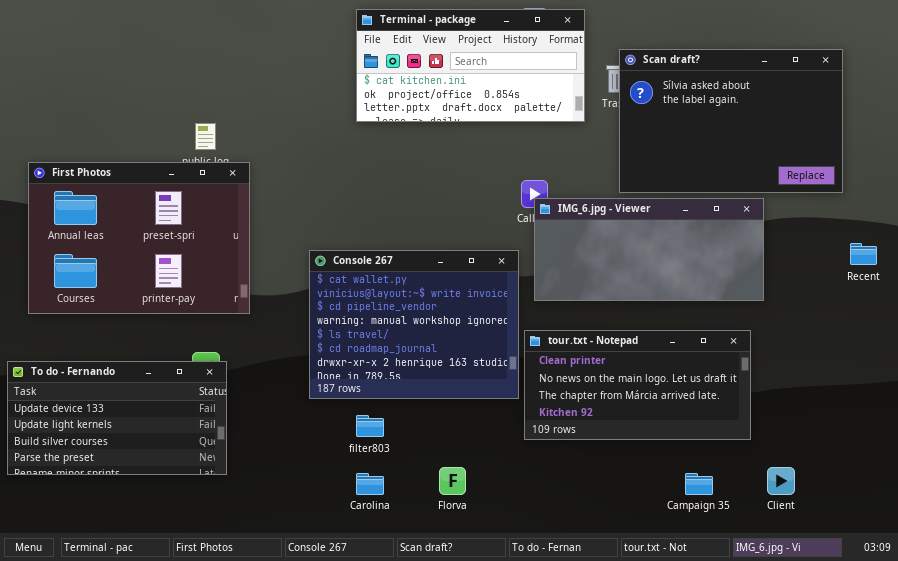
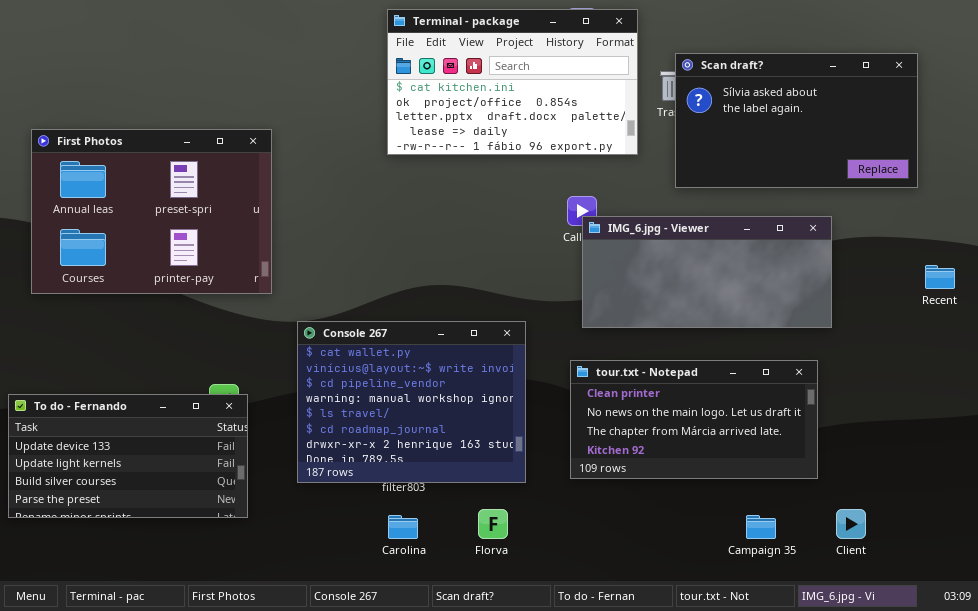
Terminal - package: [356,9,585,122] -> [387,9,638,155], resized
Scan draft?: [619,49,843,193] -> [675,53,918,188], resized
First Photos: [28,162,250,314] -> [31,129,272,294], moved
Console 267: [309,250,519,399] -> [297,321,526,483], moved

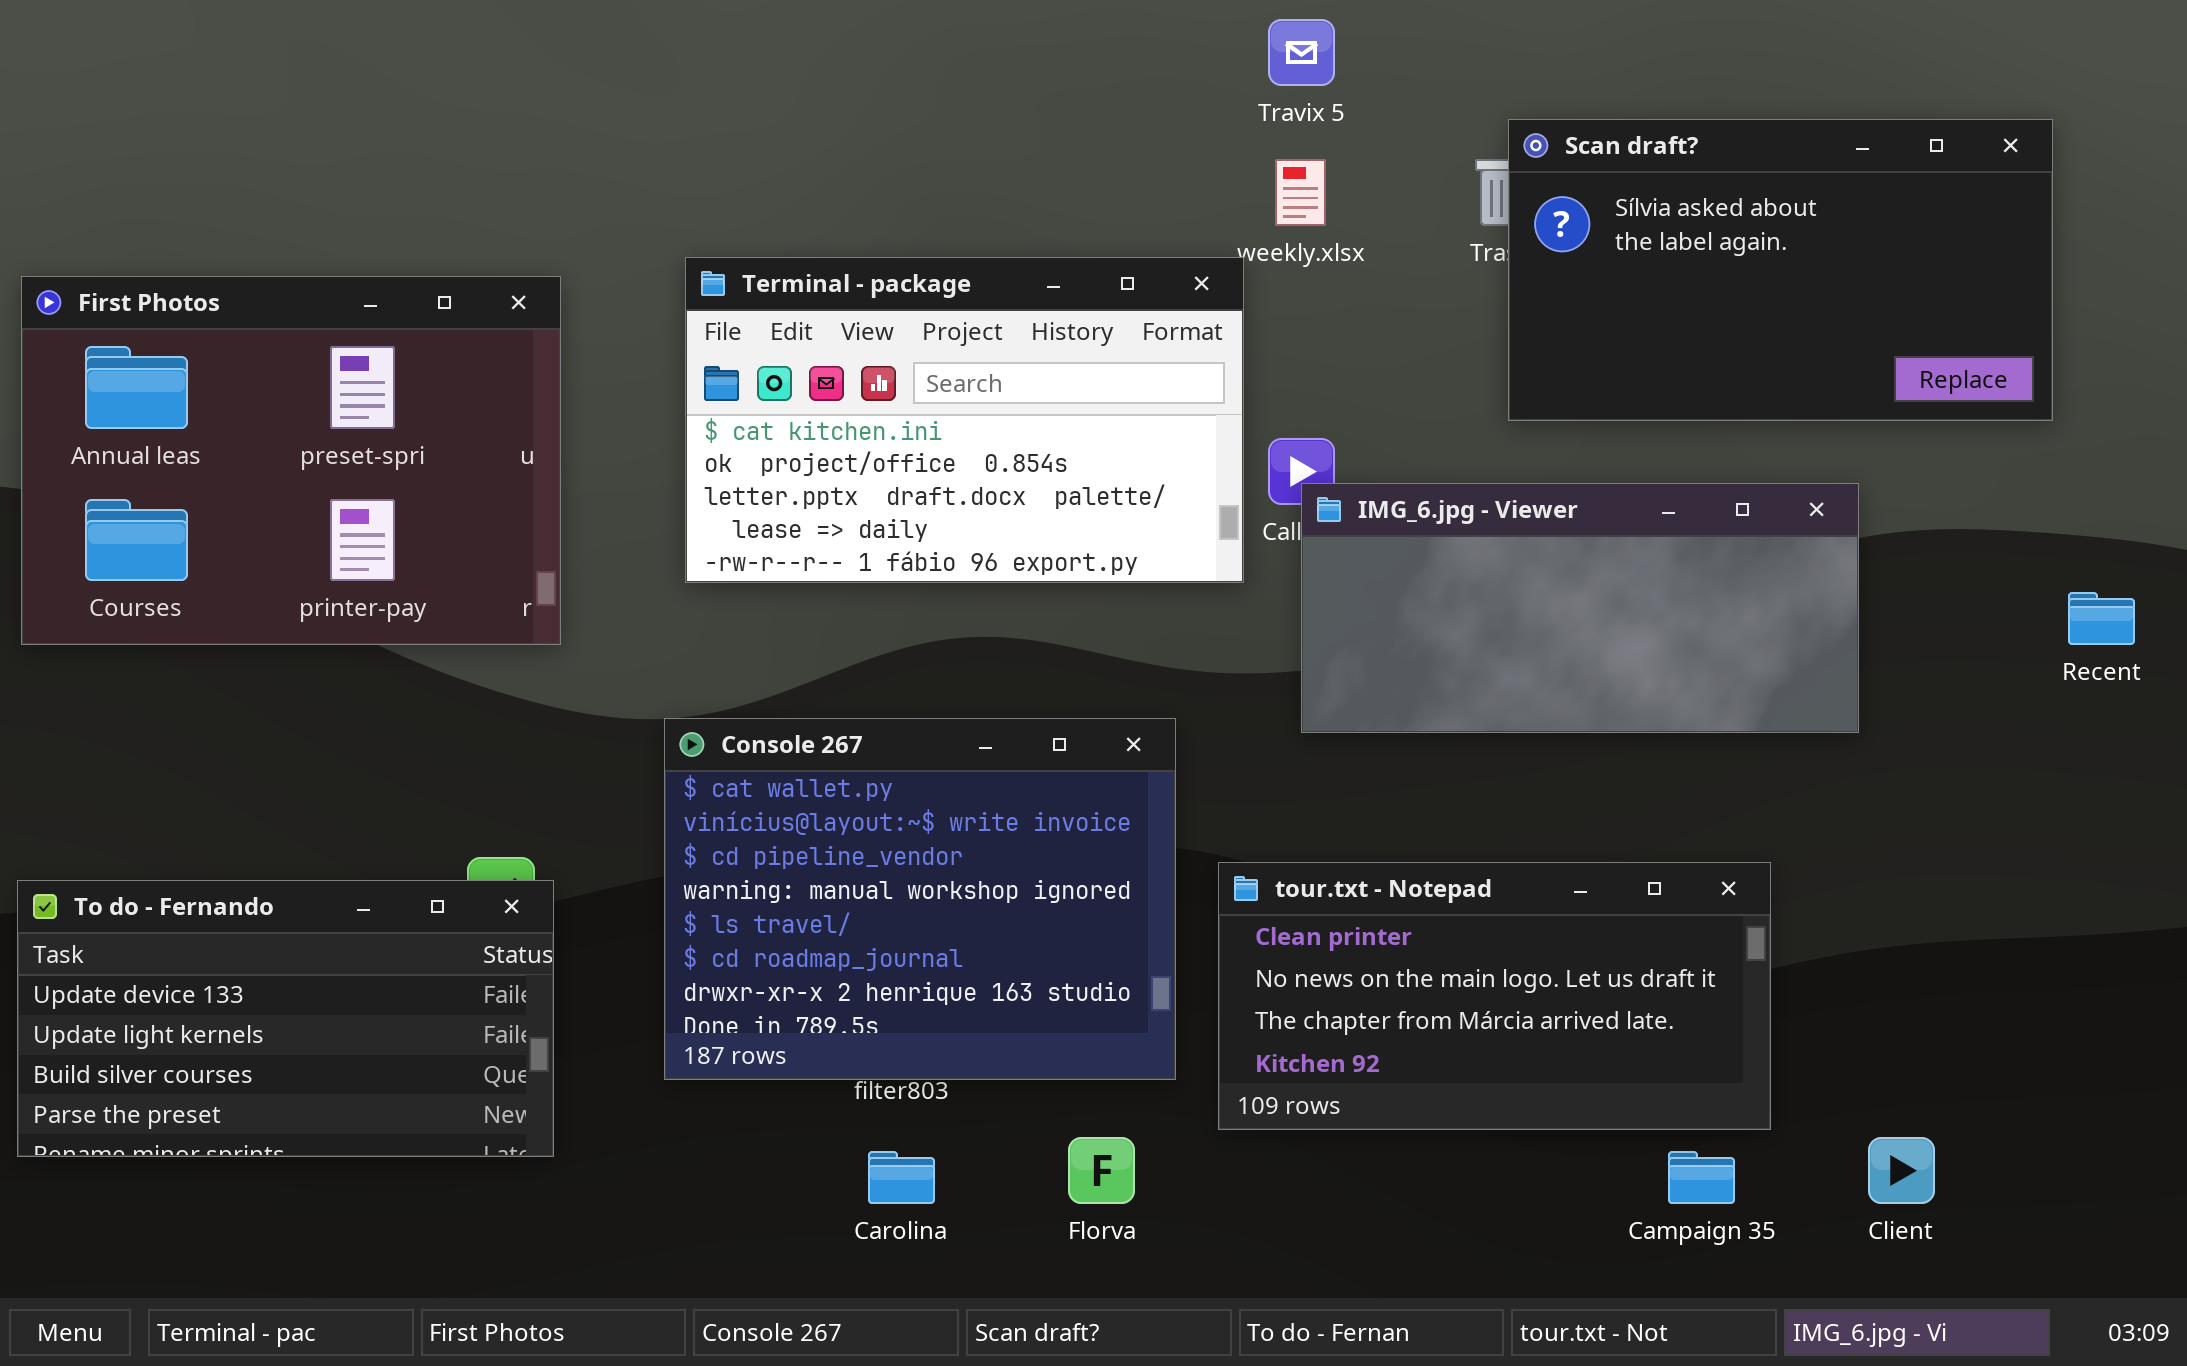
Terminal - package: [387,9,638,155] -> [685,257,1244,583], moved
First Photos: [31,129,272,294] -> [21,276,561,645], moved
tour.txt - Notepad: [570,360,818,479] -> [1218,862,1771,1130], moved

